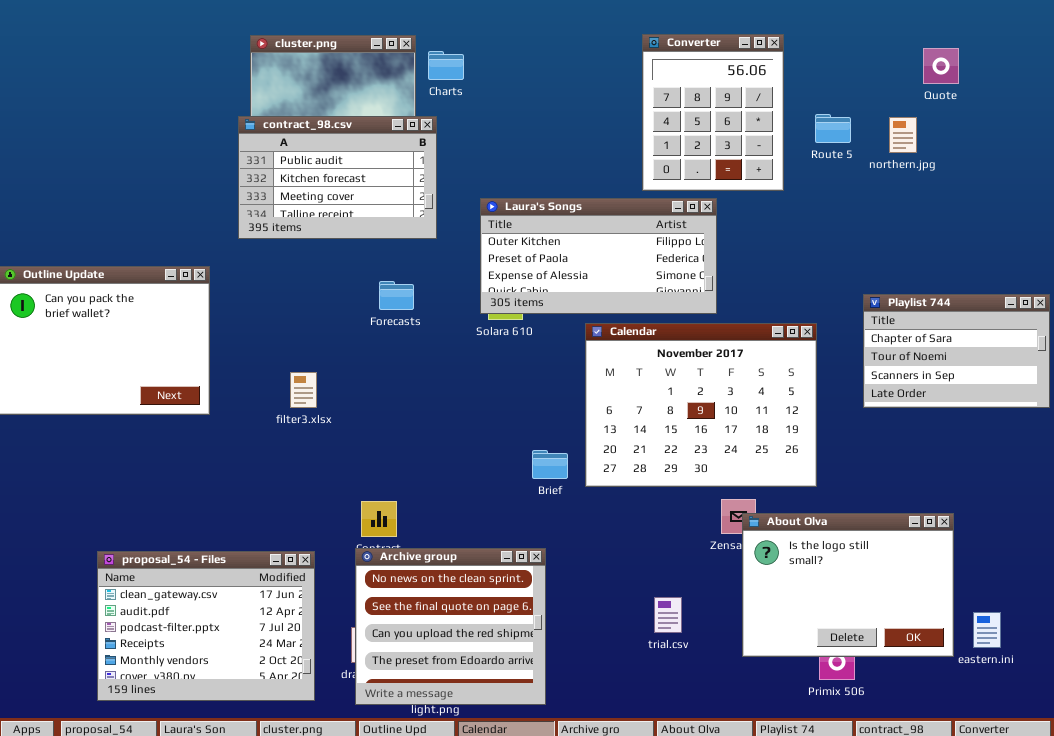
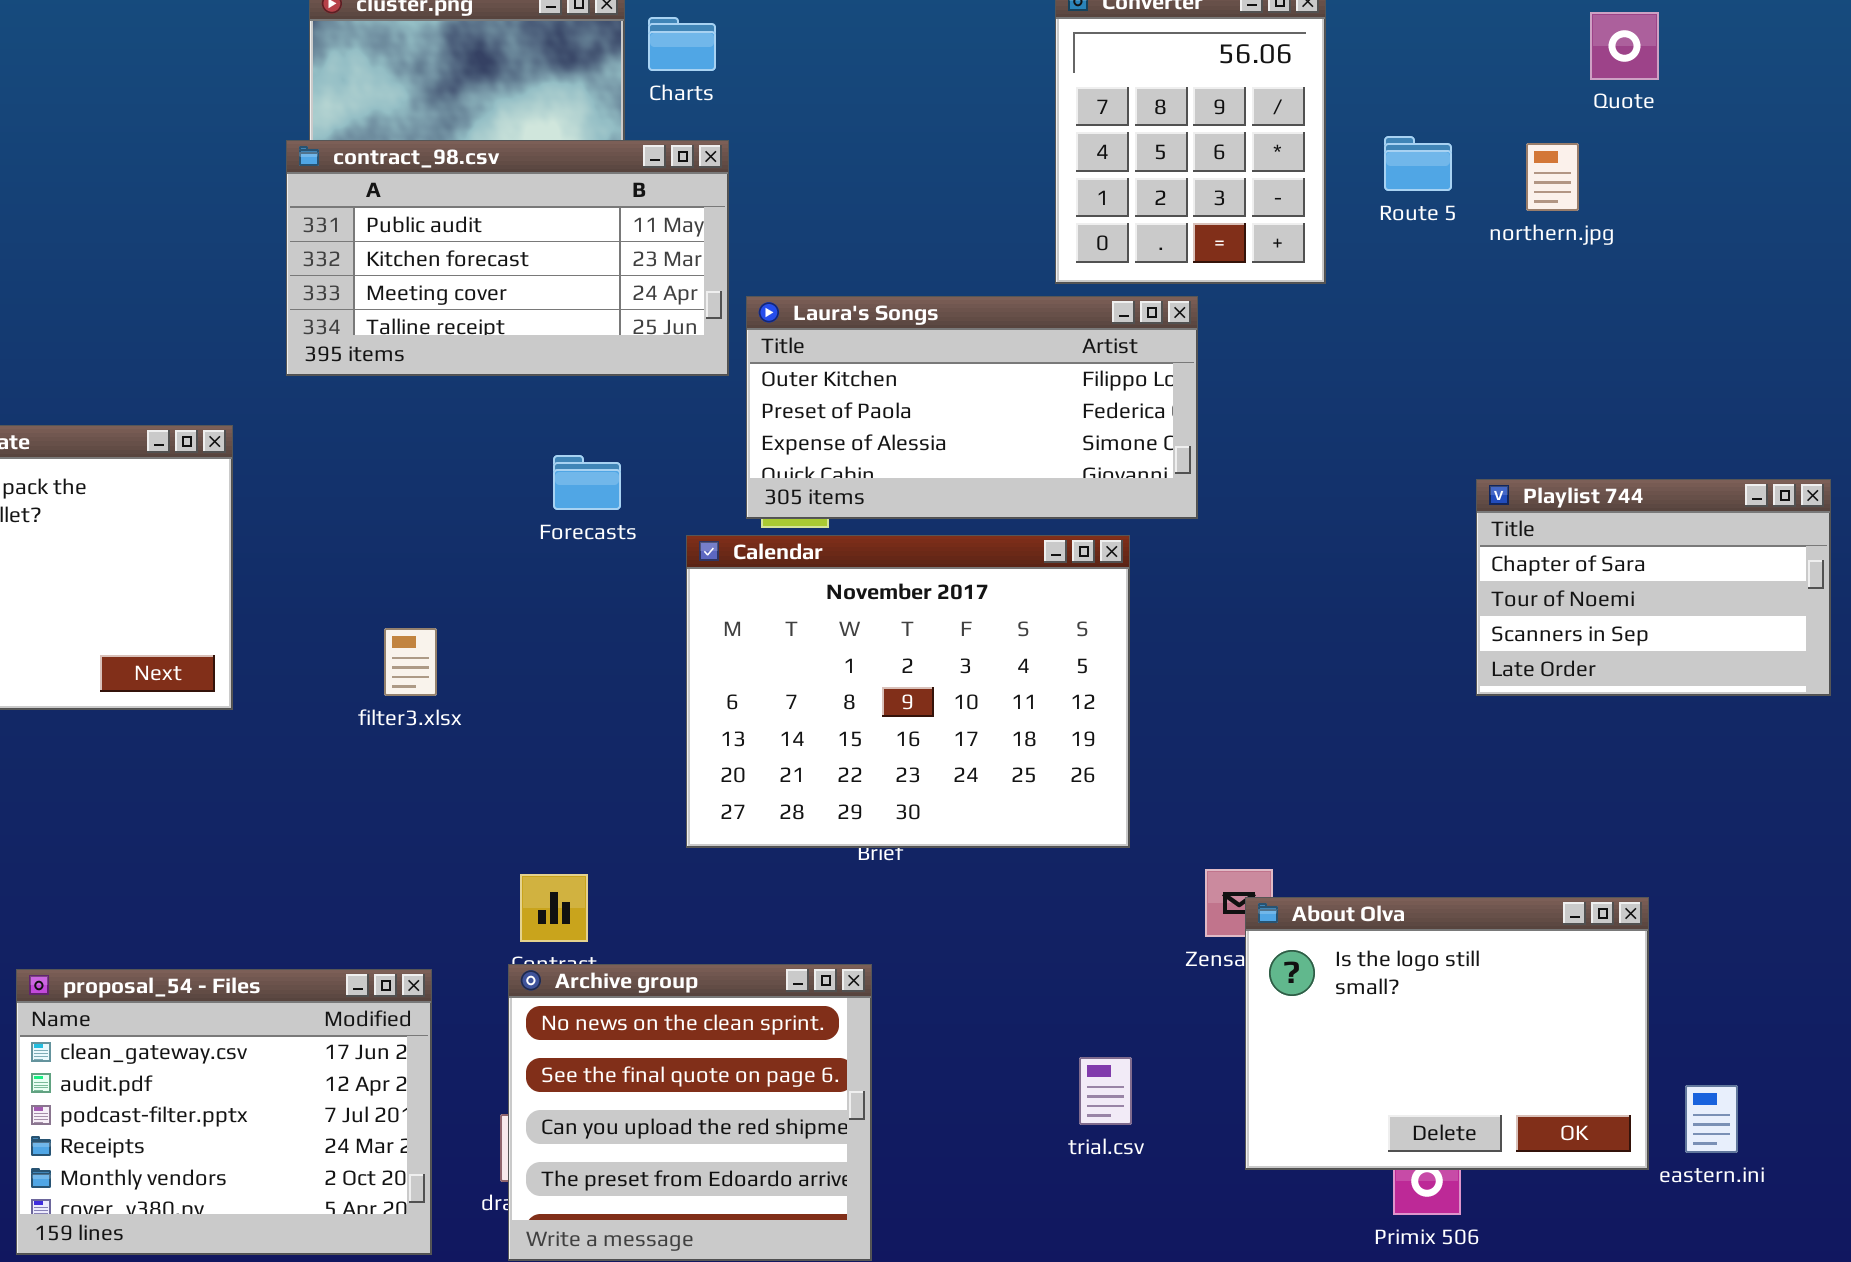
contract_98.csv: [238,116,437,239] -> [286,140,729,376], resized
Calendar: [585,323,817,487] -> [686,535,1130,848], moved

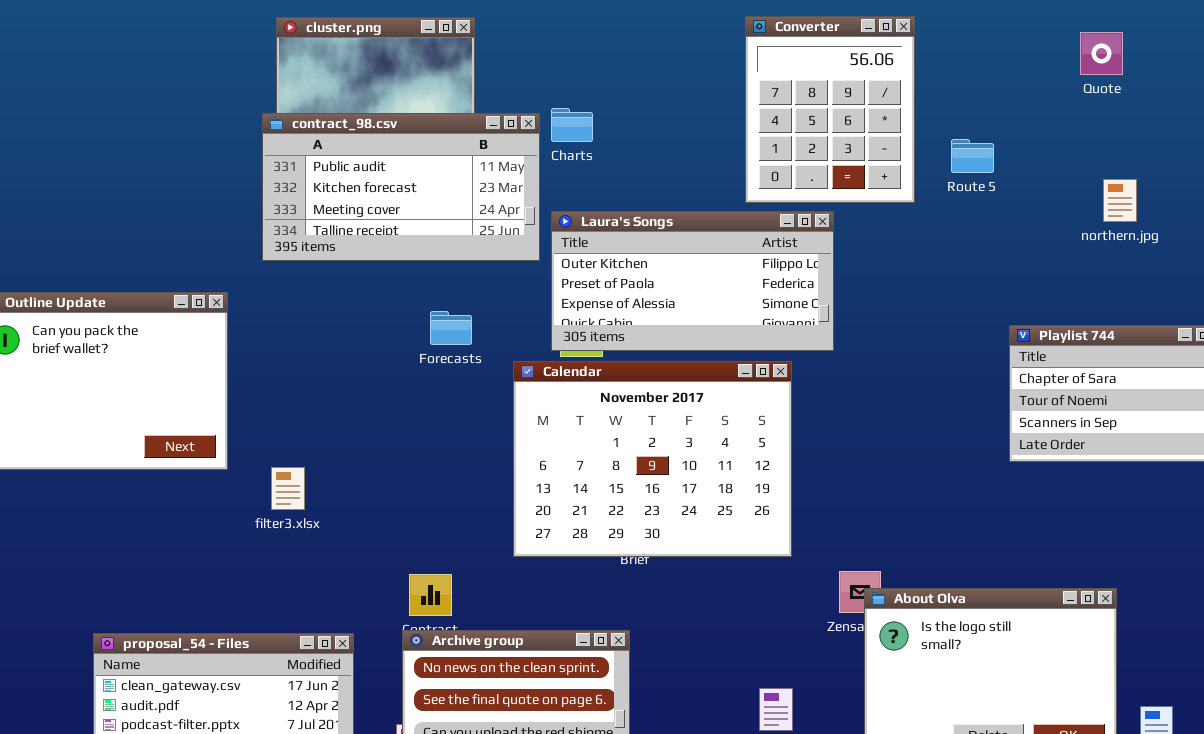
Charts: [648,17,716,71] -> [551,108,593,142], moved
Route 5: [1384,136,1452,191] -> [951,139,994,173], moved
northern.jpg: [1526,143,1579,211] -> [1103,179,1137,222], moved
filter3.xlsx: [384,628,437,696] -> [271,467,305,510], moved

